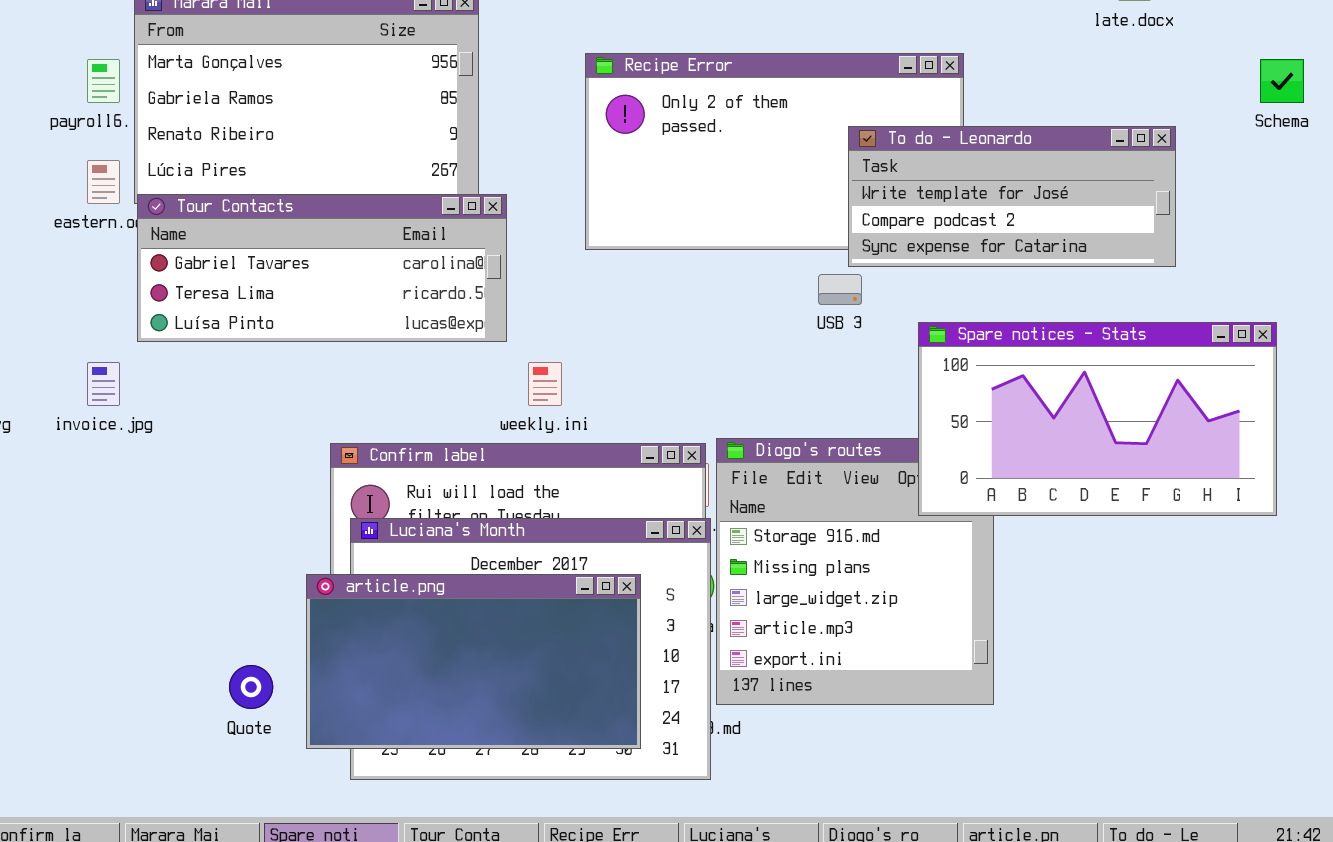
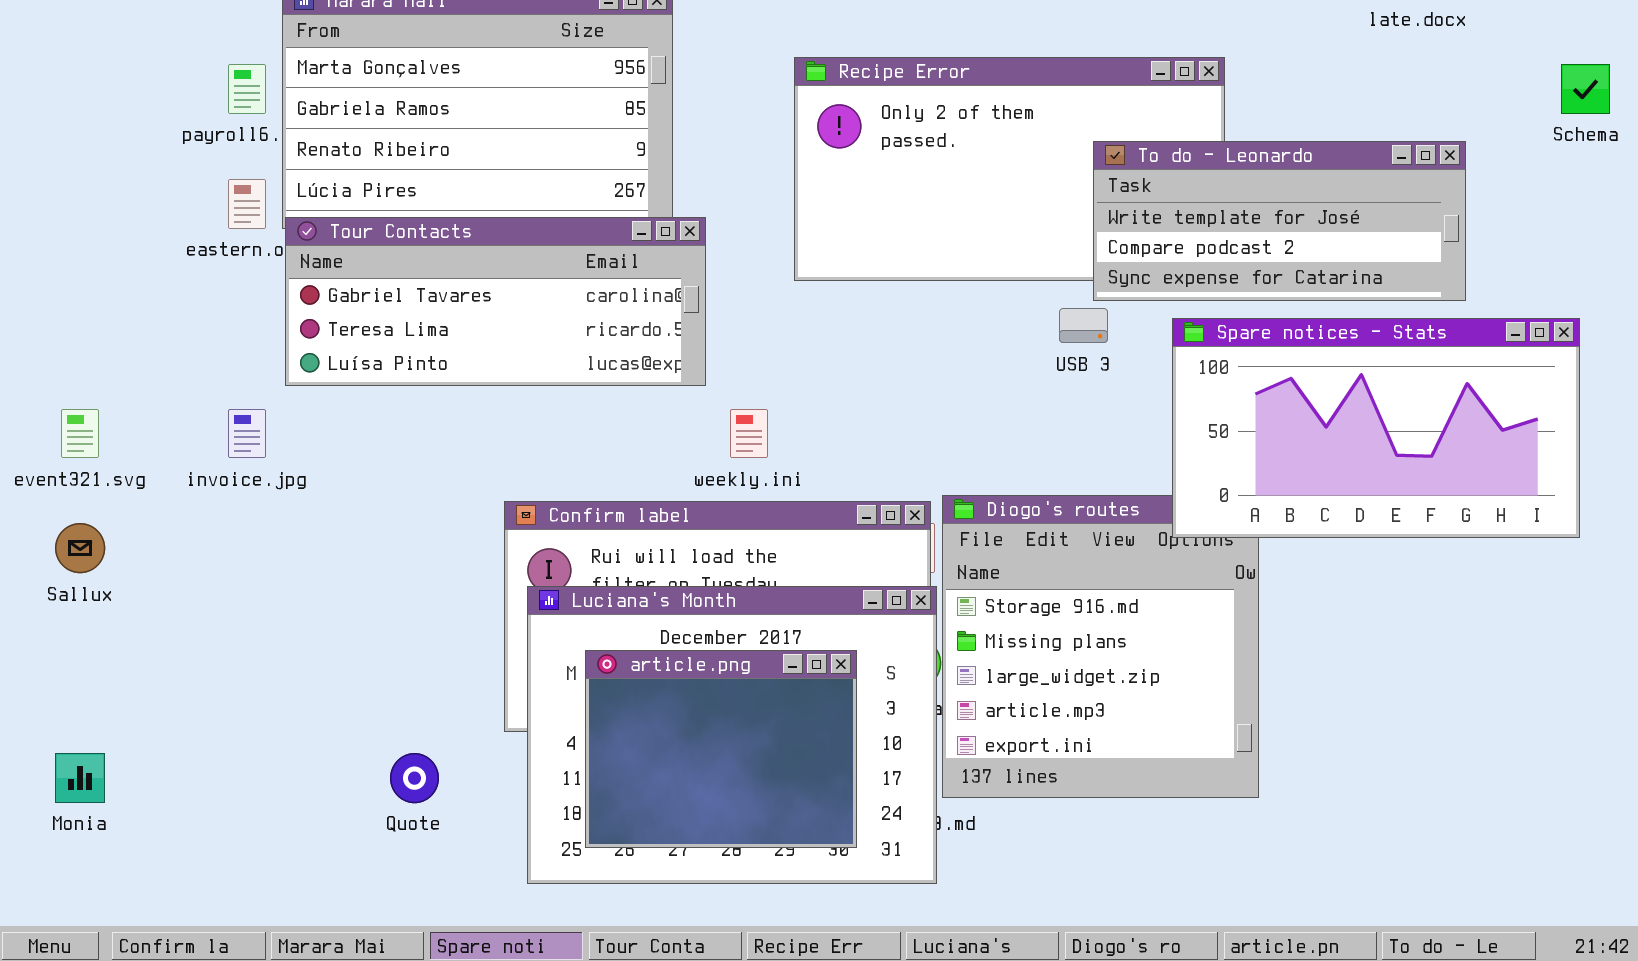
Spare notices - Stats: [918,322,1277,516] -> [1172,318,1580,538], moved
article.png: [306,574,641,749] -> [585,650,857,848], resized

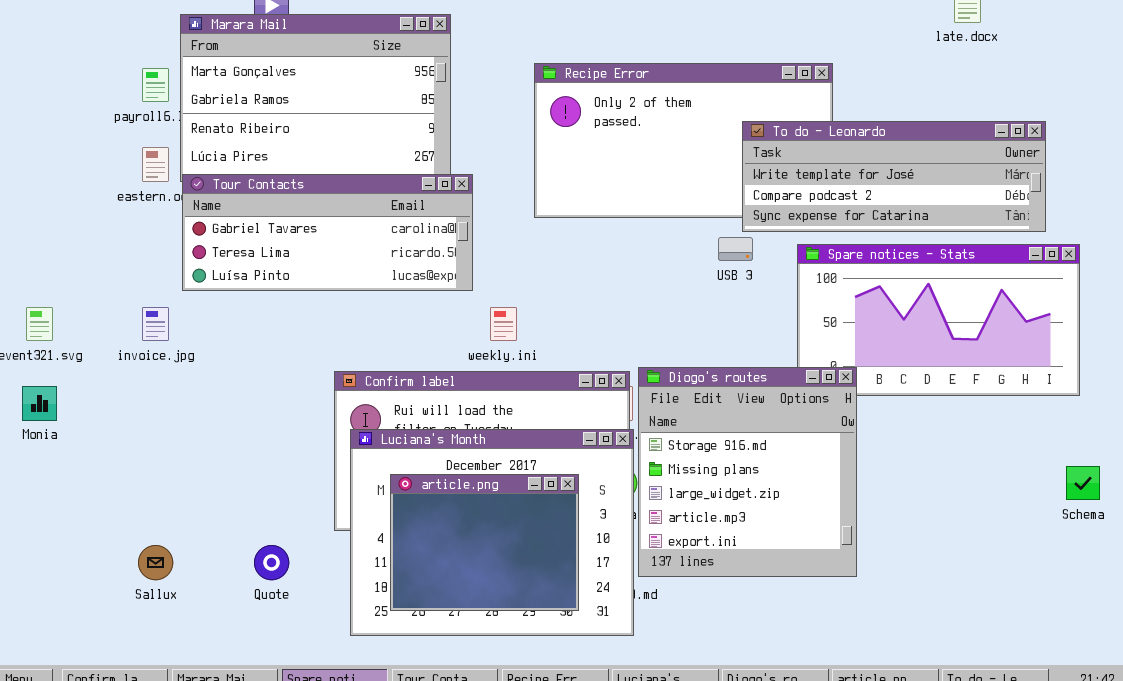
Schema: [1561,64,1610,114] -> [1066,466,1100,500], moved
To do - Leonardo: [1093,141,1466,301] -> [742,121,1046,232], resized
Diogo's routes: [942,495,1259,798] -> [638,367,857,577], raised
Sallux: [55,523,105,573] -> [138,545,173,580], moved
Monia: [55,753,105,803] -> [22,386,57,421], moved

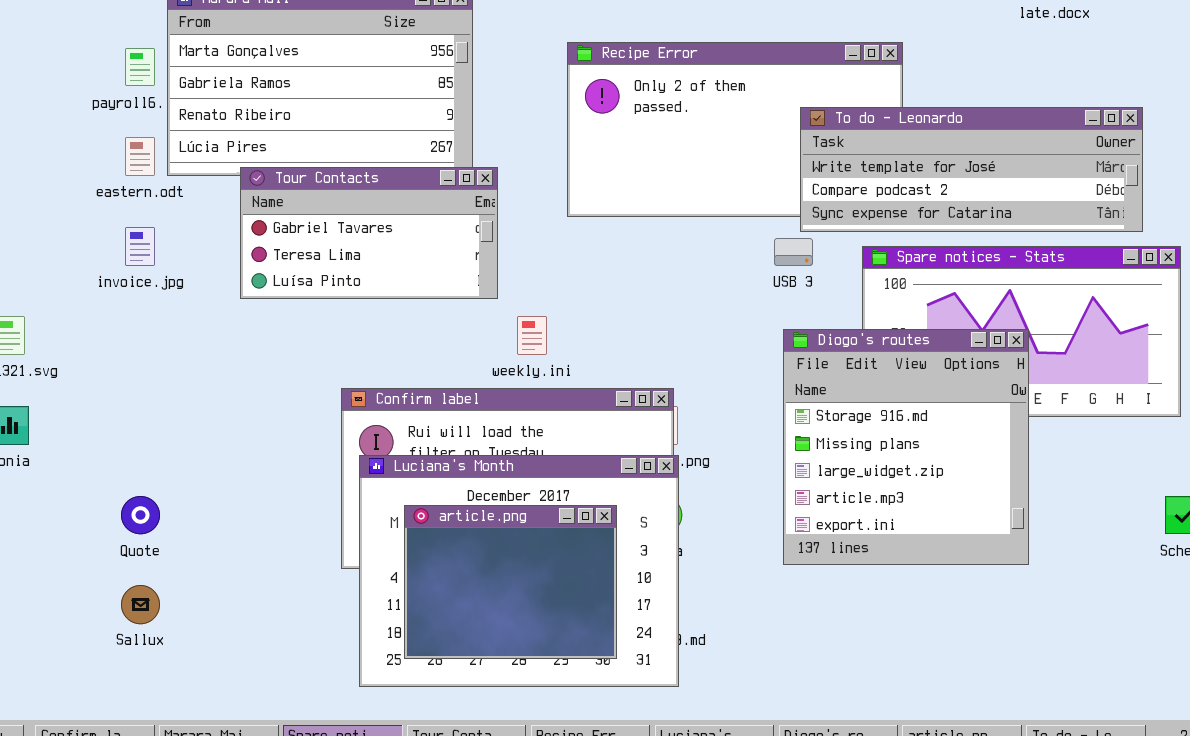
Tour Contacts: [182,174,473,291] -> [240,167,498,299], resized
invoice.jpg: [142,307,169,341] -> [125,227,155,266], moved
Diogo's routes: [638,367,857,577] -> [783,329,1029,565], moved
Quote: [254,545,289,580] -> [121,496,160,534], moved

